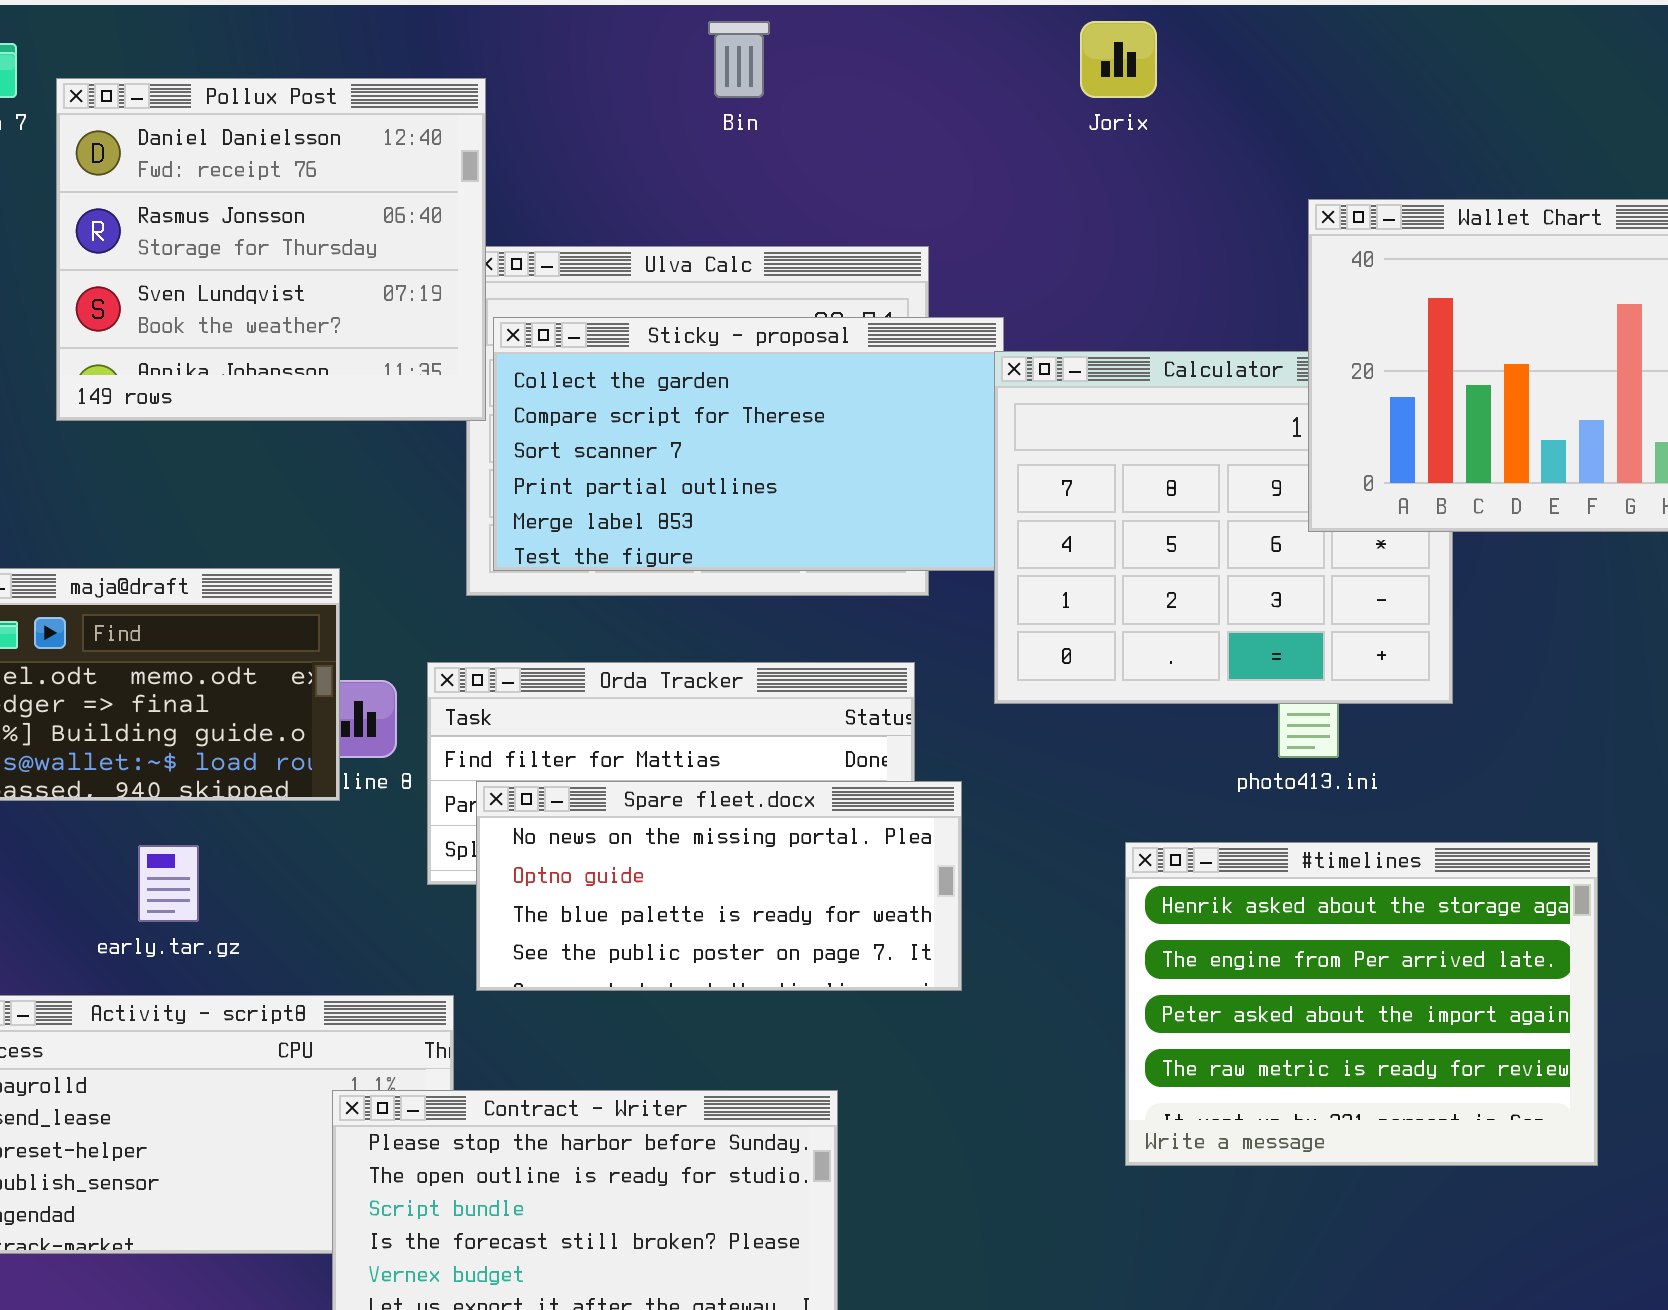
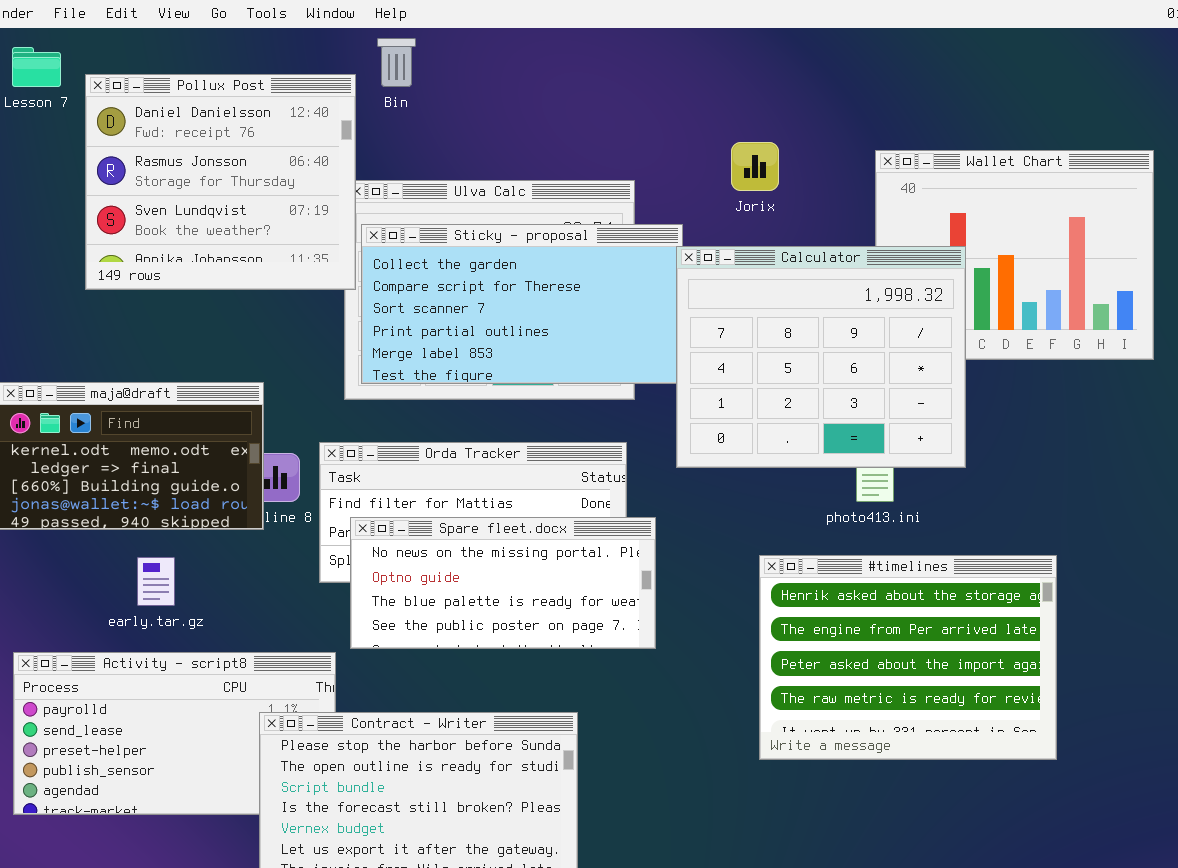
Bin: [708,21,770,98] -> [377,38,416,87], moved
Jorix: [1080,21,1157,98] -> [731,142,779,191], moved
Calculator: [994,351,1453,704] -> [676,246,966,468], raised

